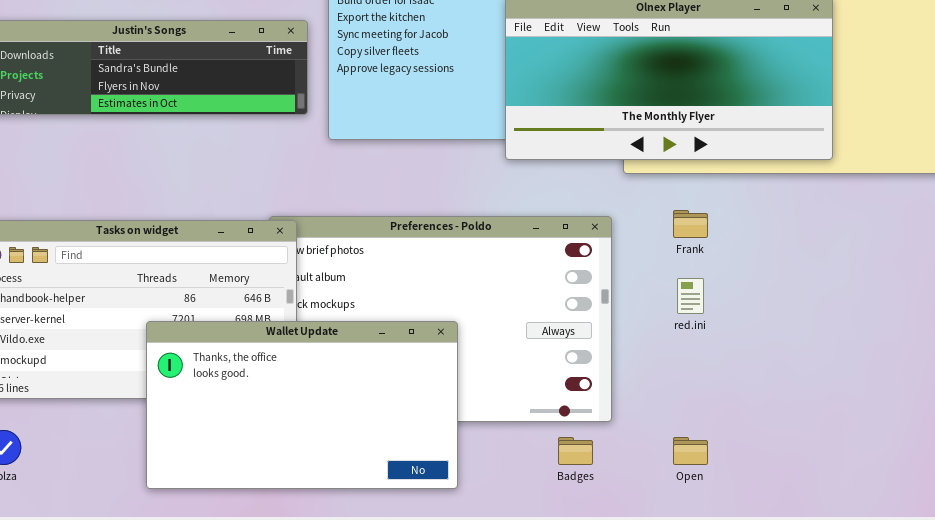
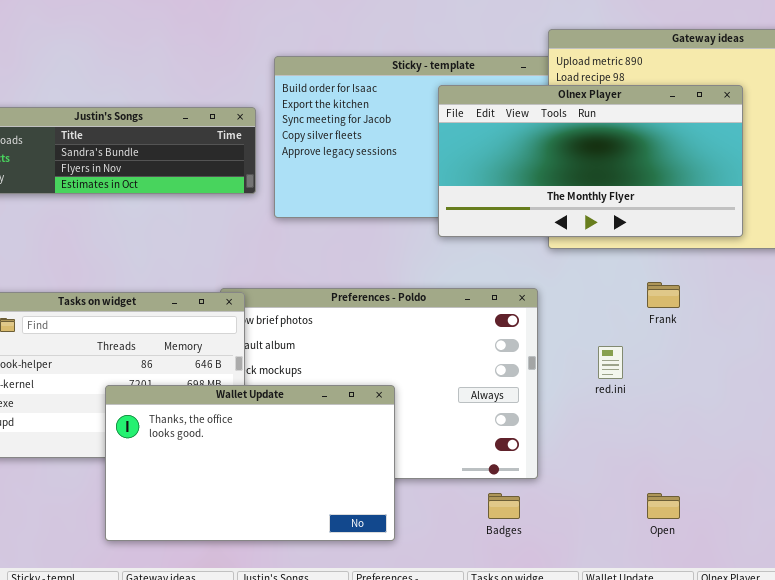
Frank: [673,210,708,238] -> [647,282,680,308], moved
Open: [673,437,708,465] -> [647,493,680,519], moved

